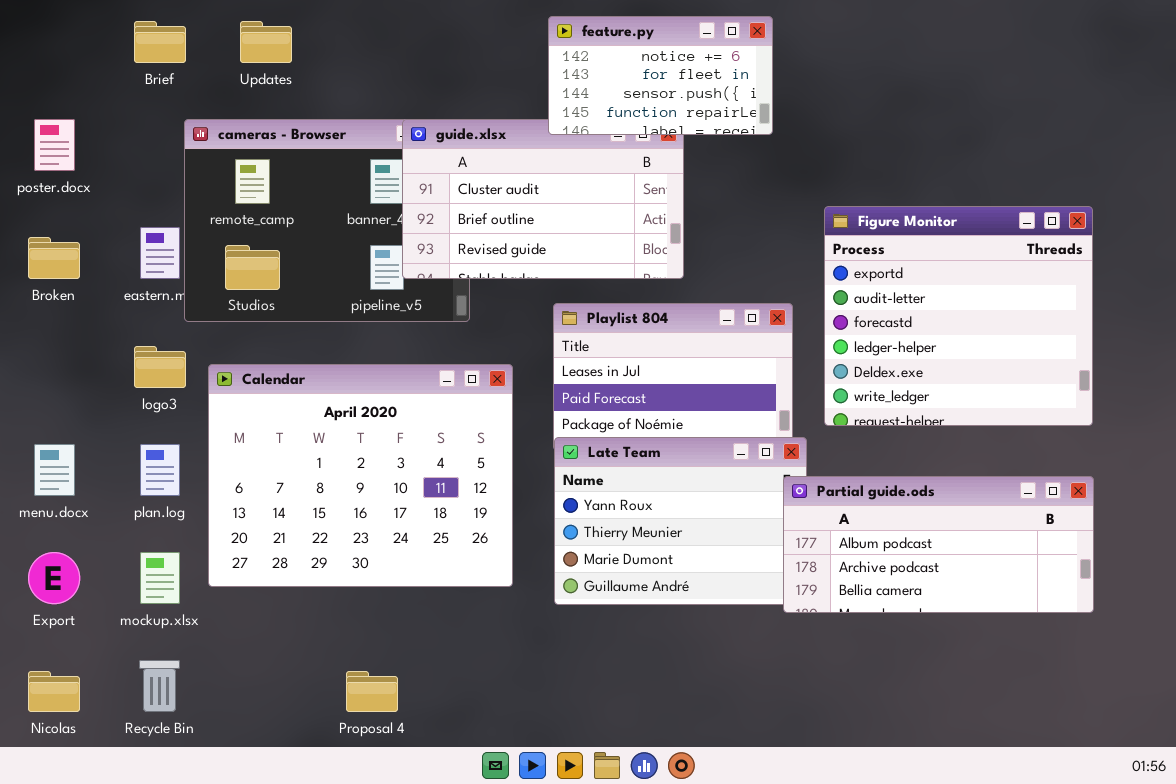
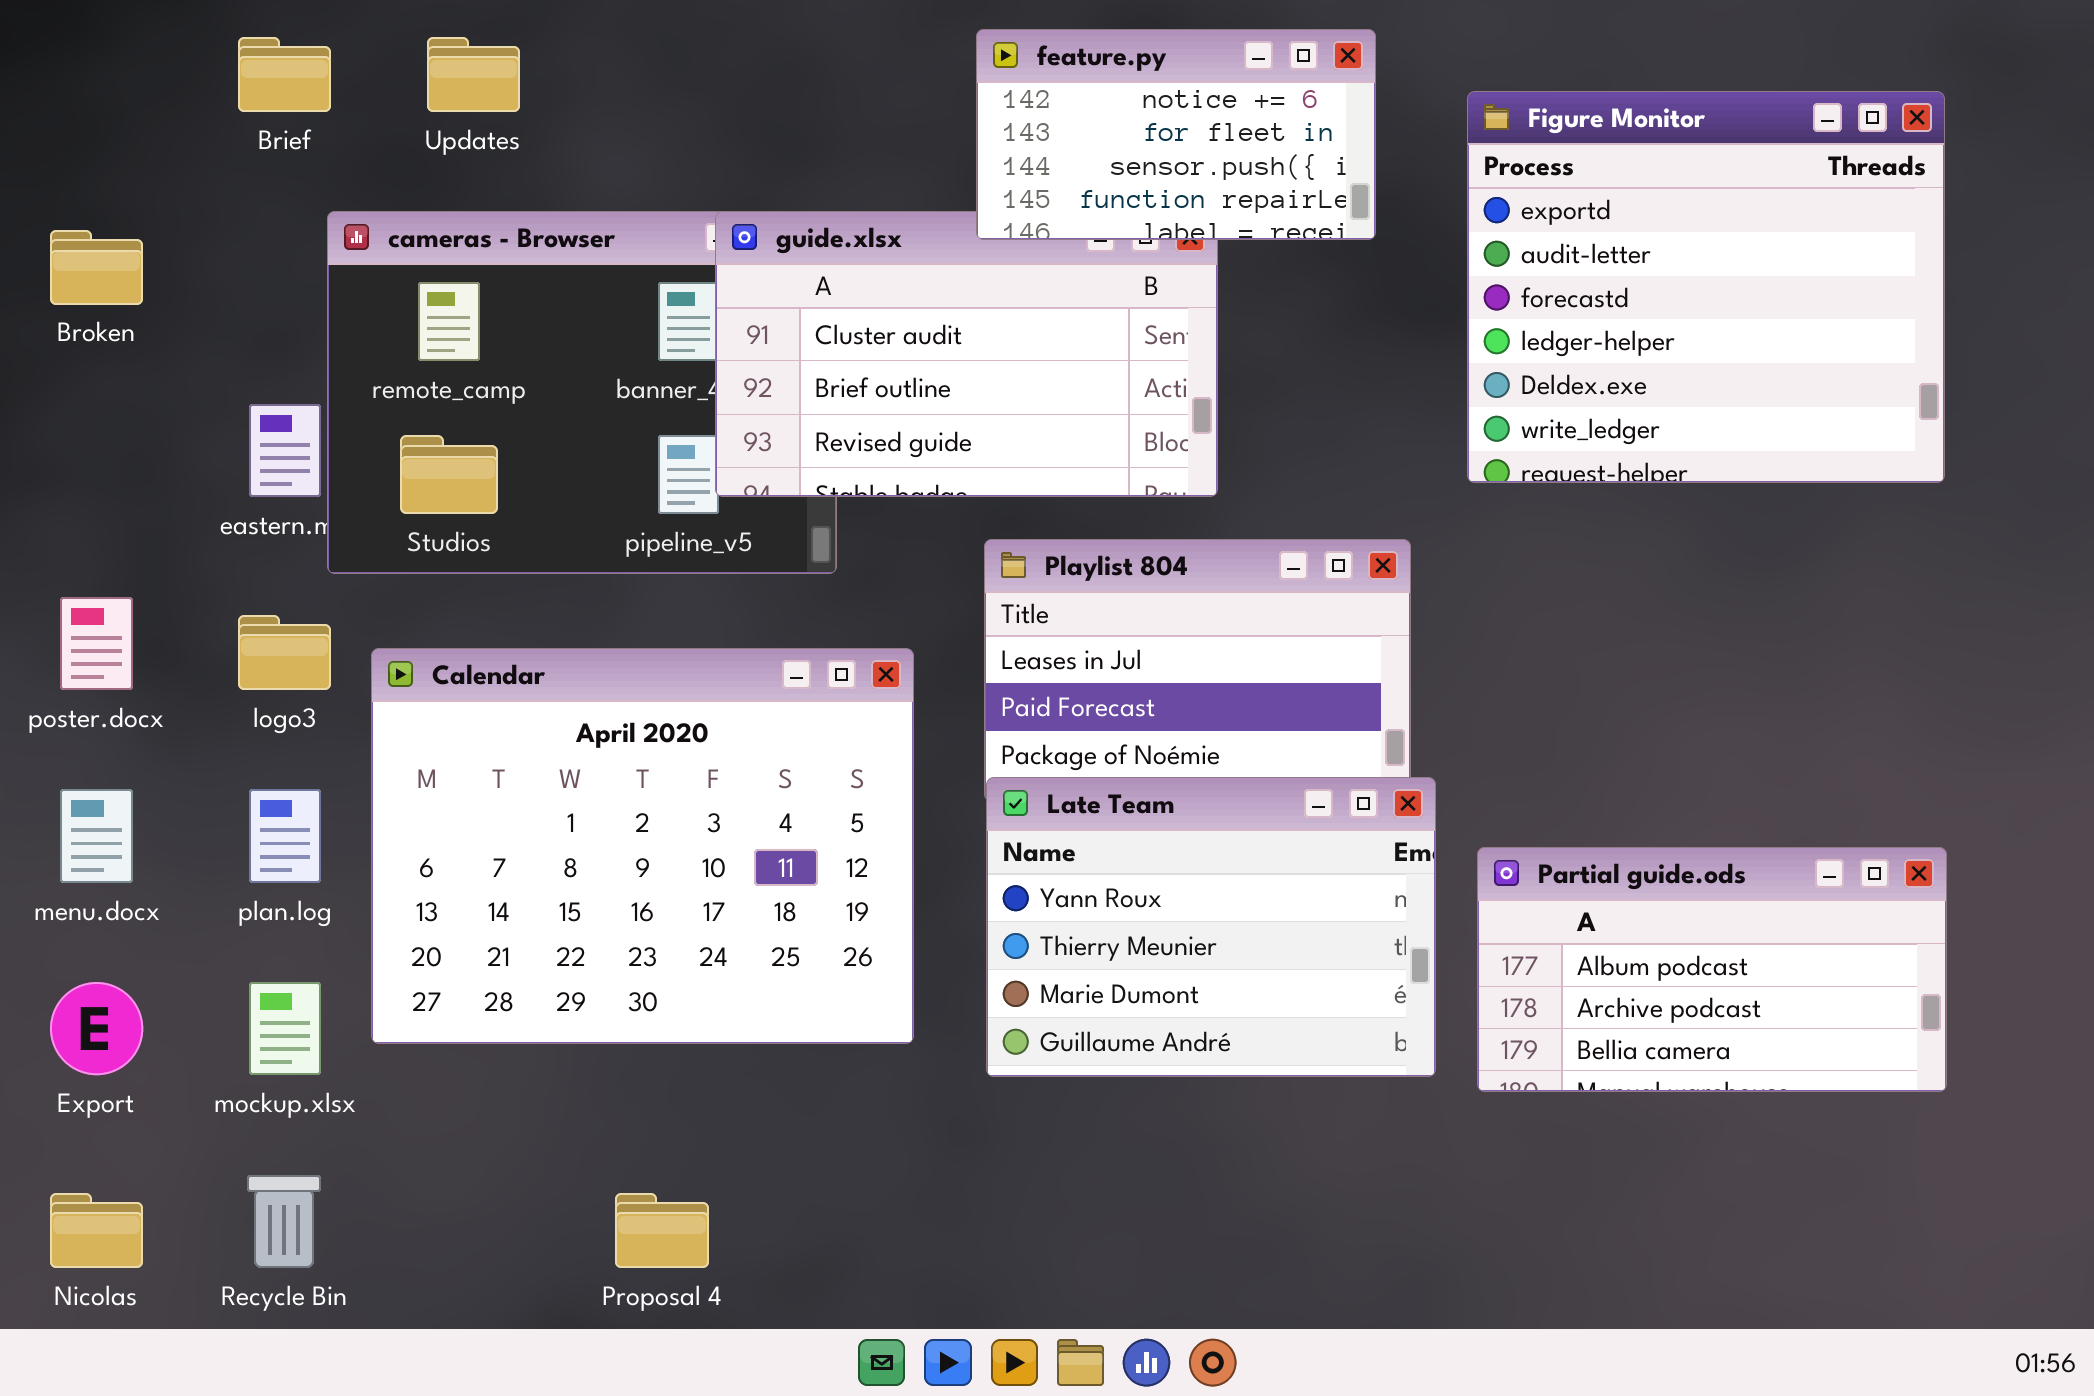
poster.docx: [34,119,75,171] -> [60,597,133,690], moved
Figure Monitor: [824,206,1093,426] -> [1467,91,1945,483], moved
Broken: [28,237,80,279] -> [50,230,143,305], moved
Partial guide.ods: [783,476,1094,613] -> [1477,847,1947,1092], resized

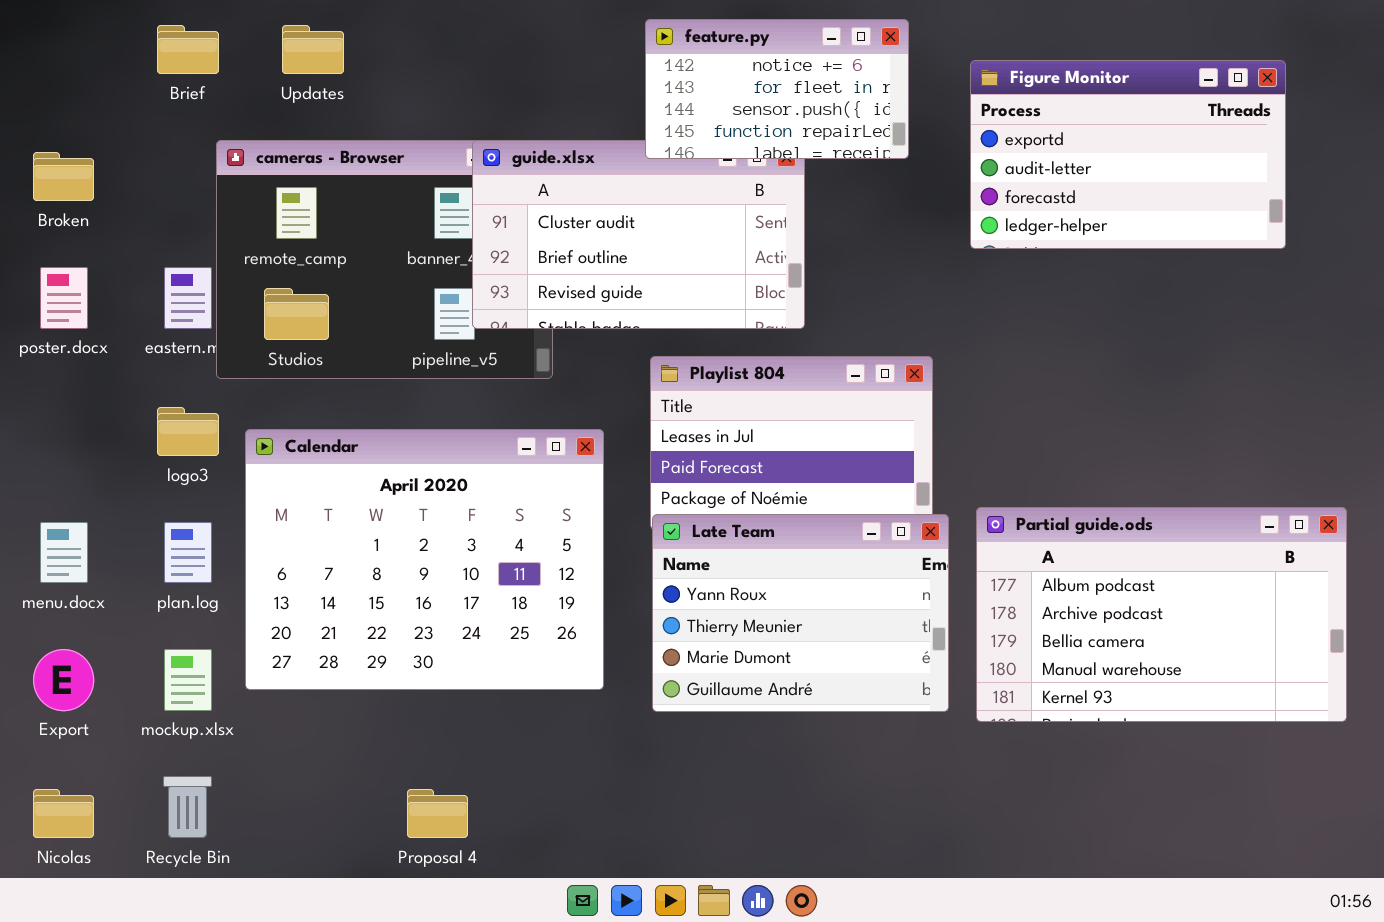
Figure Monitor: [1467,91,1945,483] -> [970,60,1286,249], resized
poster.docx: [60,597,133,690] -> [40,267,88,329], moved
Partial guide.ods: [1477,847,1947,1092] -> [976,507,1347,722], resized

